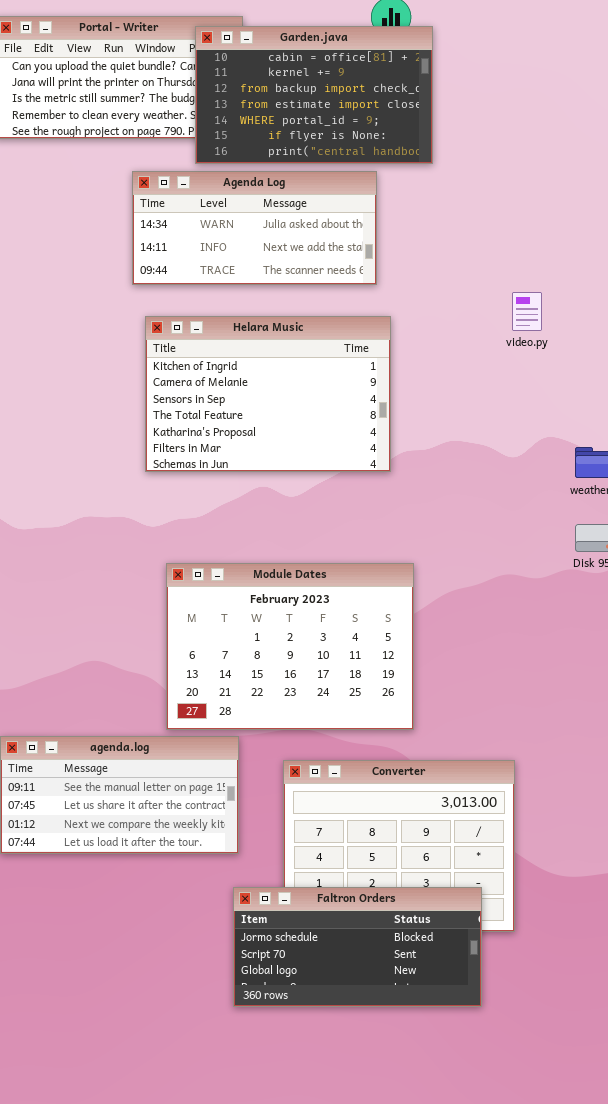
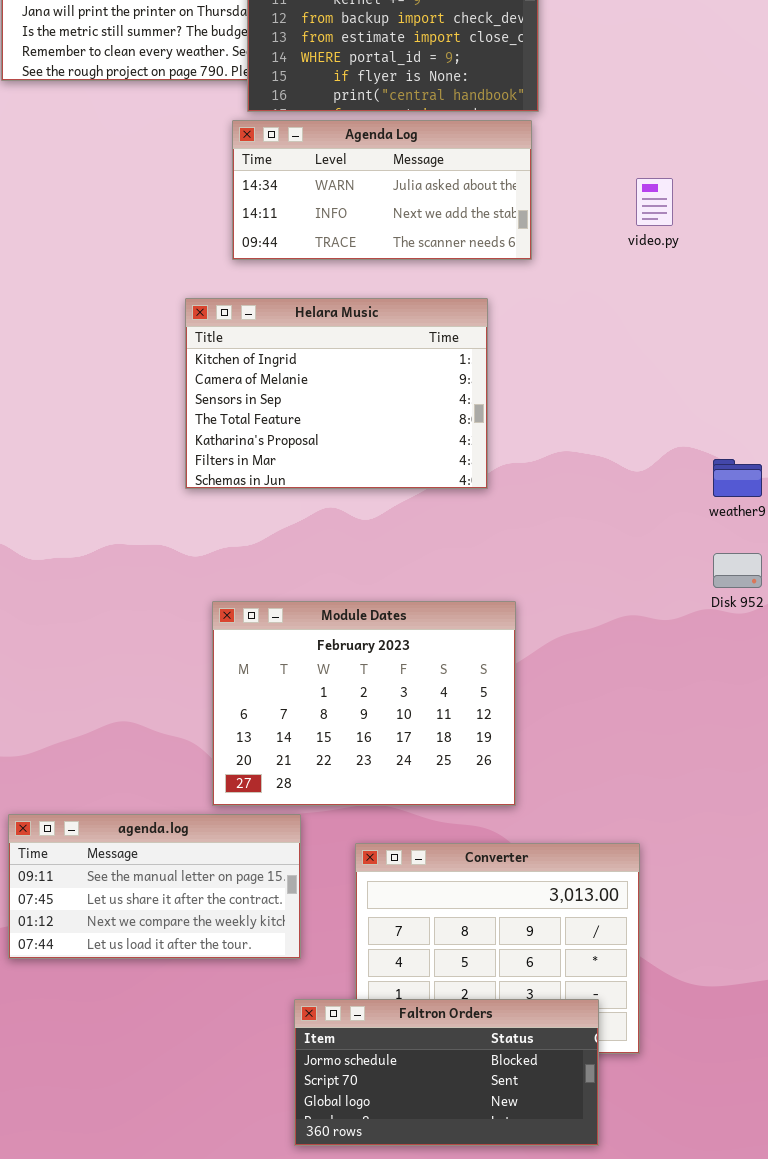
Agenda Log: [132,171,377,285] -> [232,120,532,260], moved
video.py: [512,292,542,331] -> [636,178,673,226], moved

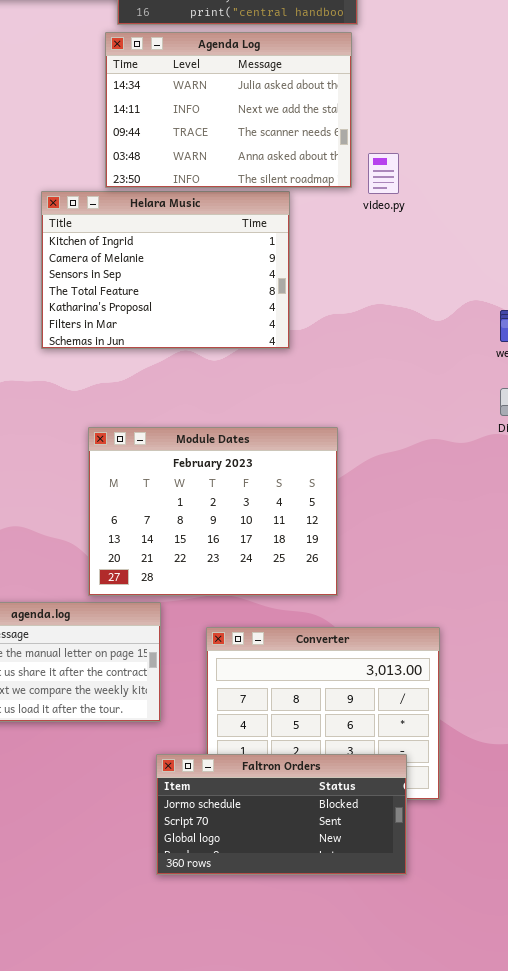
Agenda Log: [232,120,532,260] -> [105,32,352,188], resized
video.py: [636,178,673,226] -> [368,153,399,194], moved
Helara Music: [185,298,488,489] -> [41,191,290,349], moved

